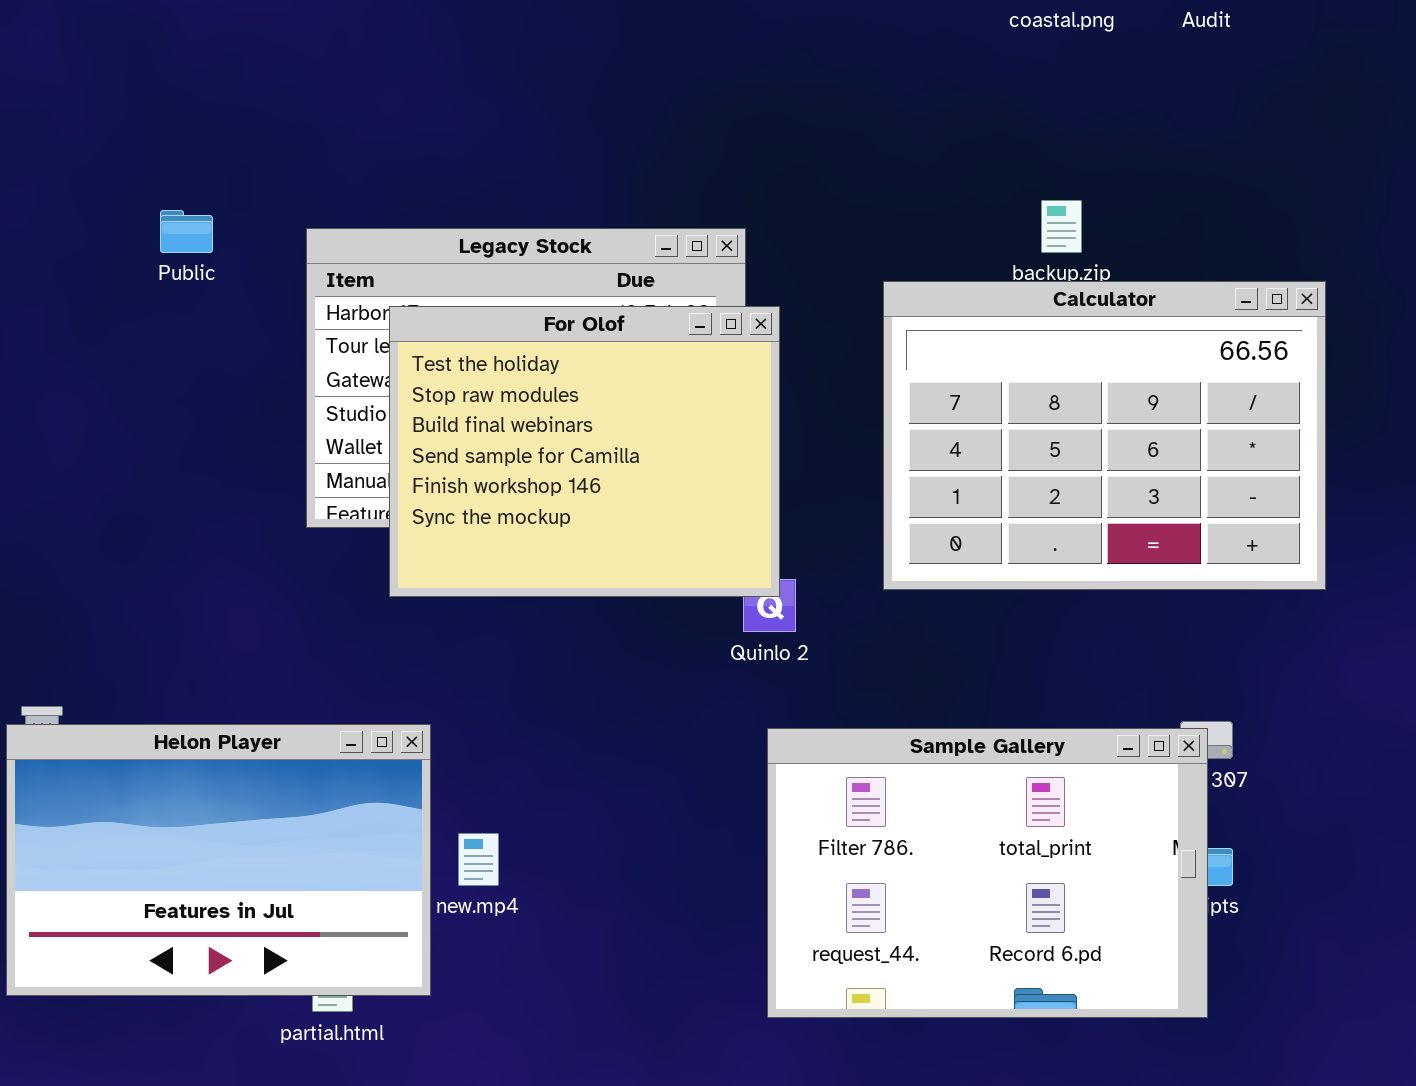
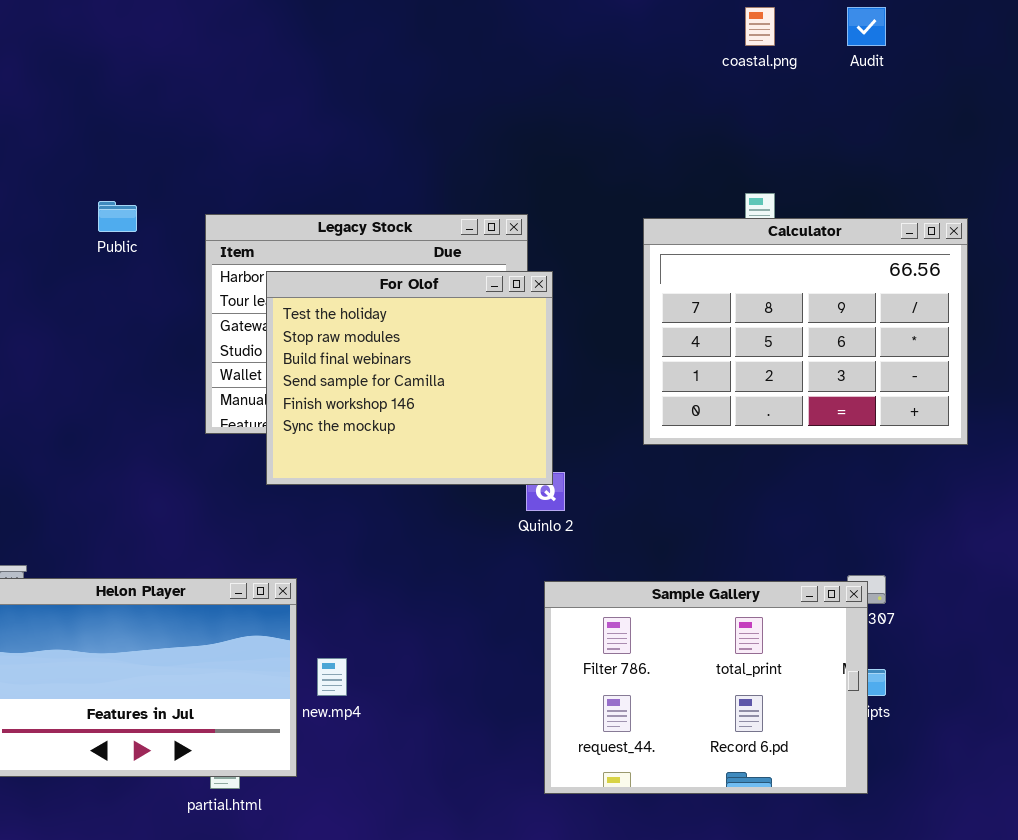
Calculator: [883,281,1326,590] -> [643,218,968,445], moved

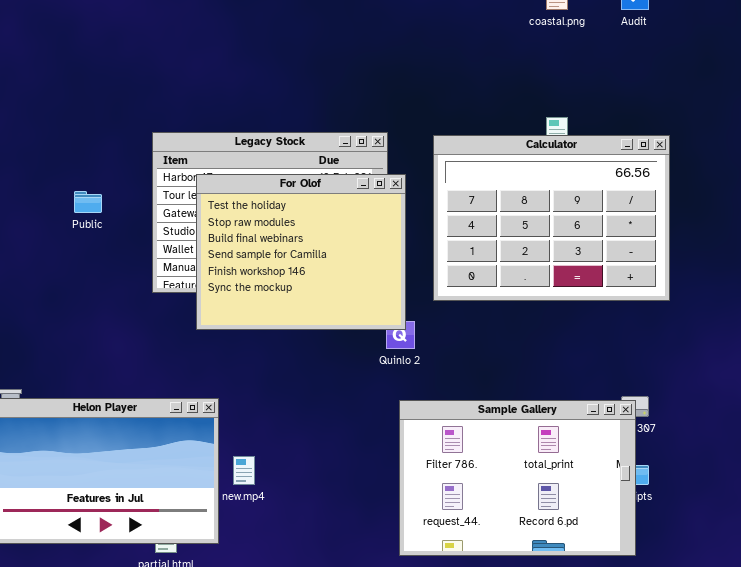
Public: [98,201,137,232] -> [74,191,102,213], moved
Calculator: [643,218,968,445] -> [433,135,670,301], moved

